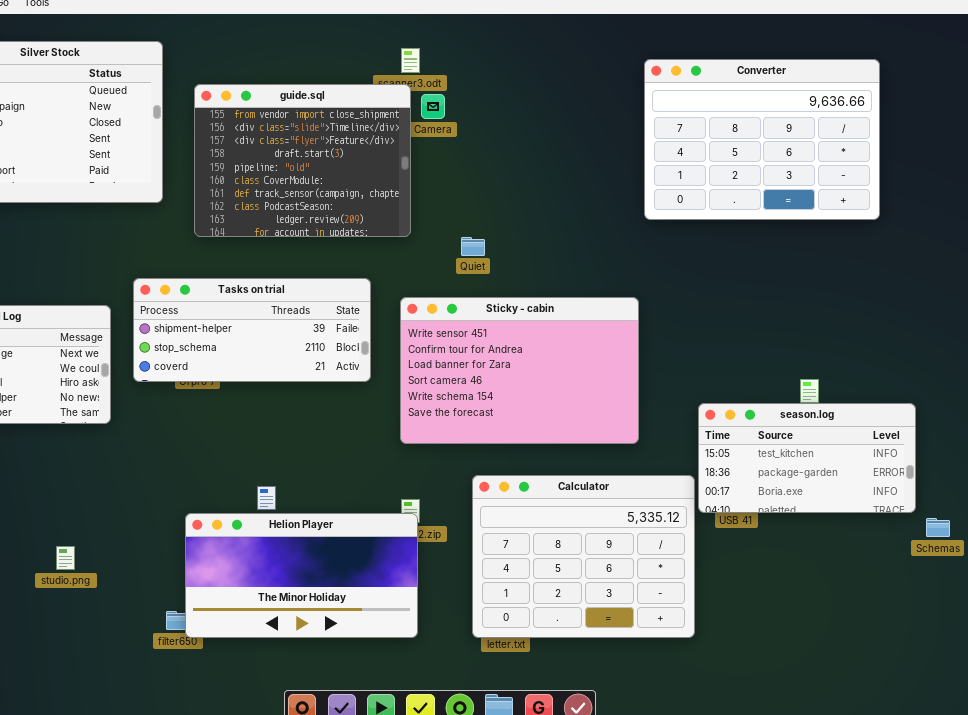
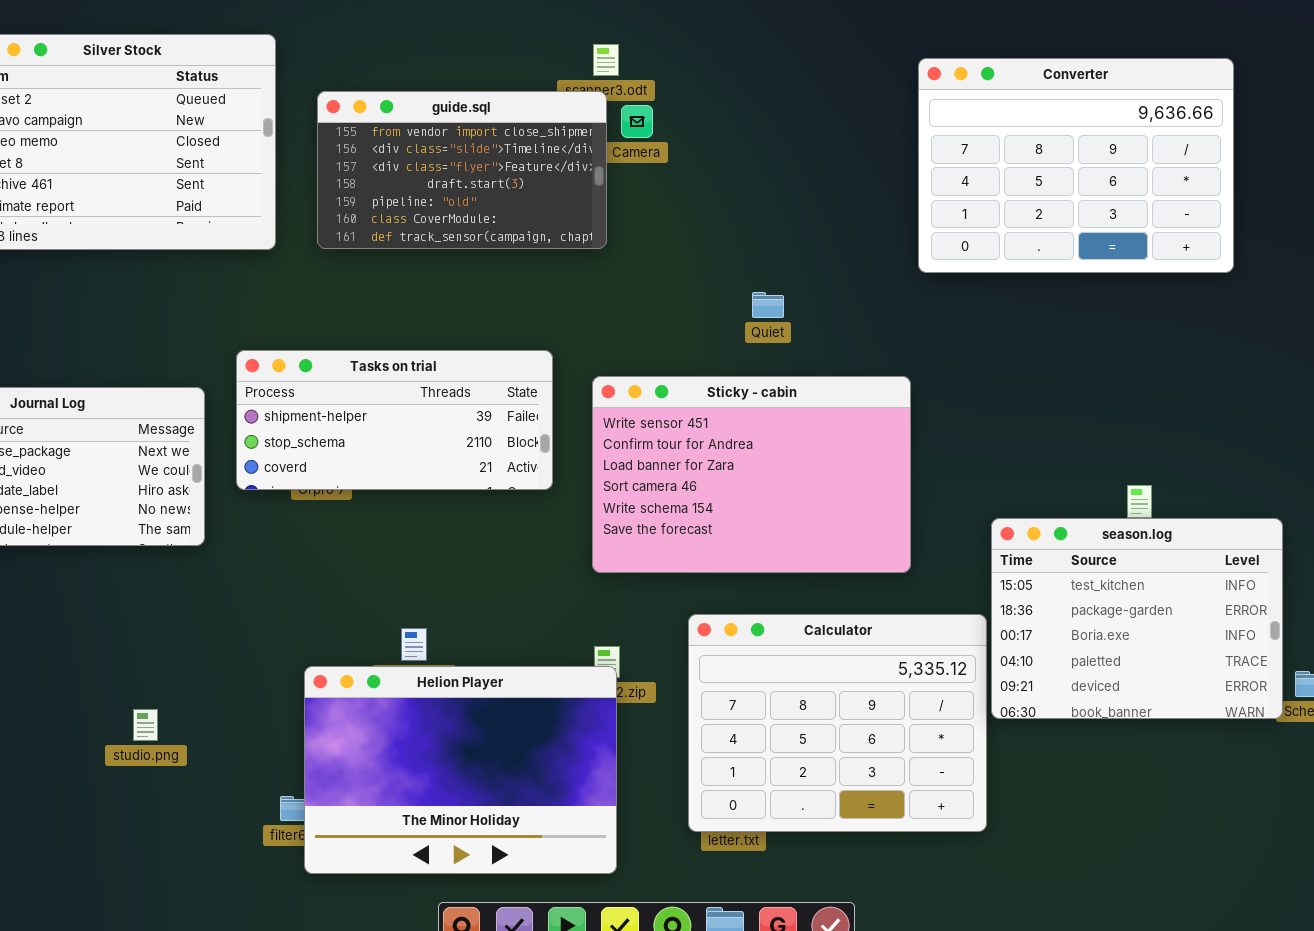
guide.sql: [194,84,411,237] -> [317,91,607,249], resized
Quiet: [461,237,485,256] -> [752,292,784,318], moved
season.log: [698,403,916,513] -> [991,518,1283,719], resized
Helion Player: [185,513,418,638] -> [304,666,617,874], resized

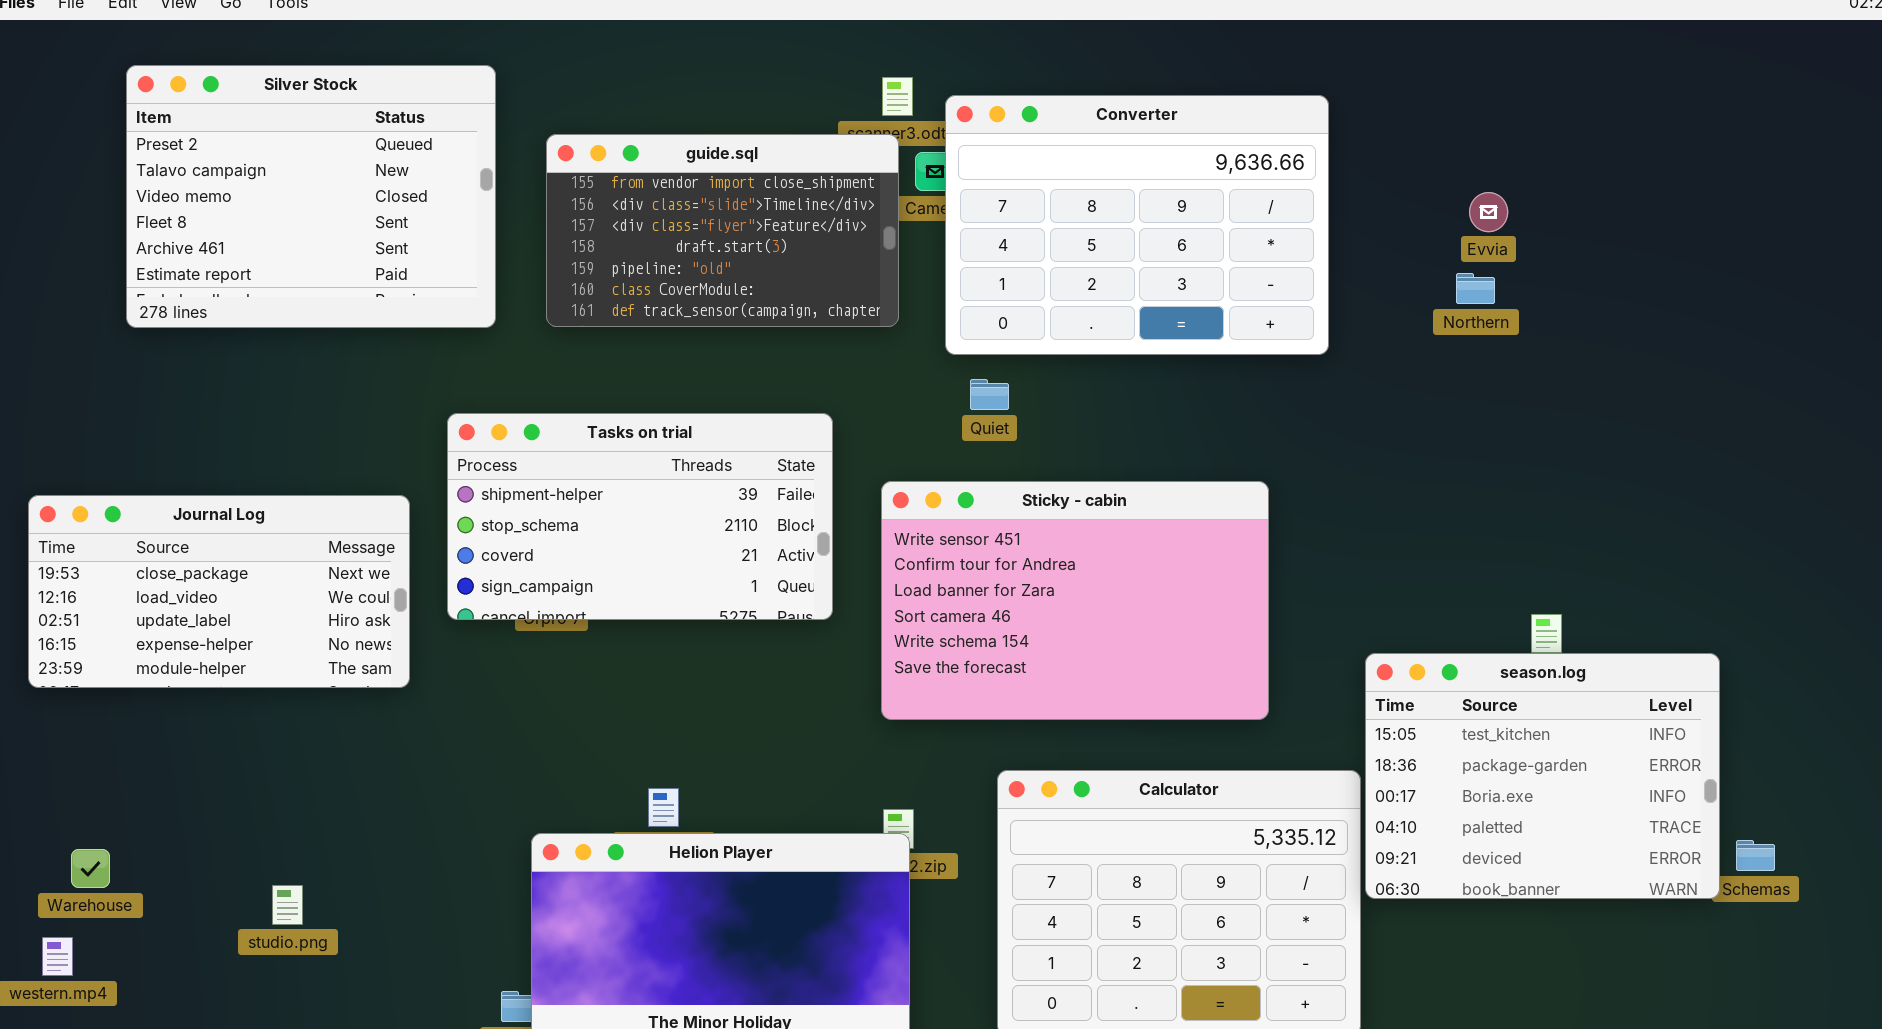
Converter: [918,58,1234,273] -> [945,95,1329,355], moved
Quiet: [752,292,784,318] -> [970,379,1009,410], moved
Tasks on trial: [236,350,553,490] -> [447,413,833,620], resized
studio.png: [133,709,158,741] -> [272,885,303,925], moved

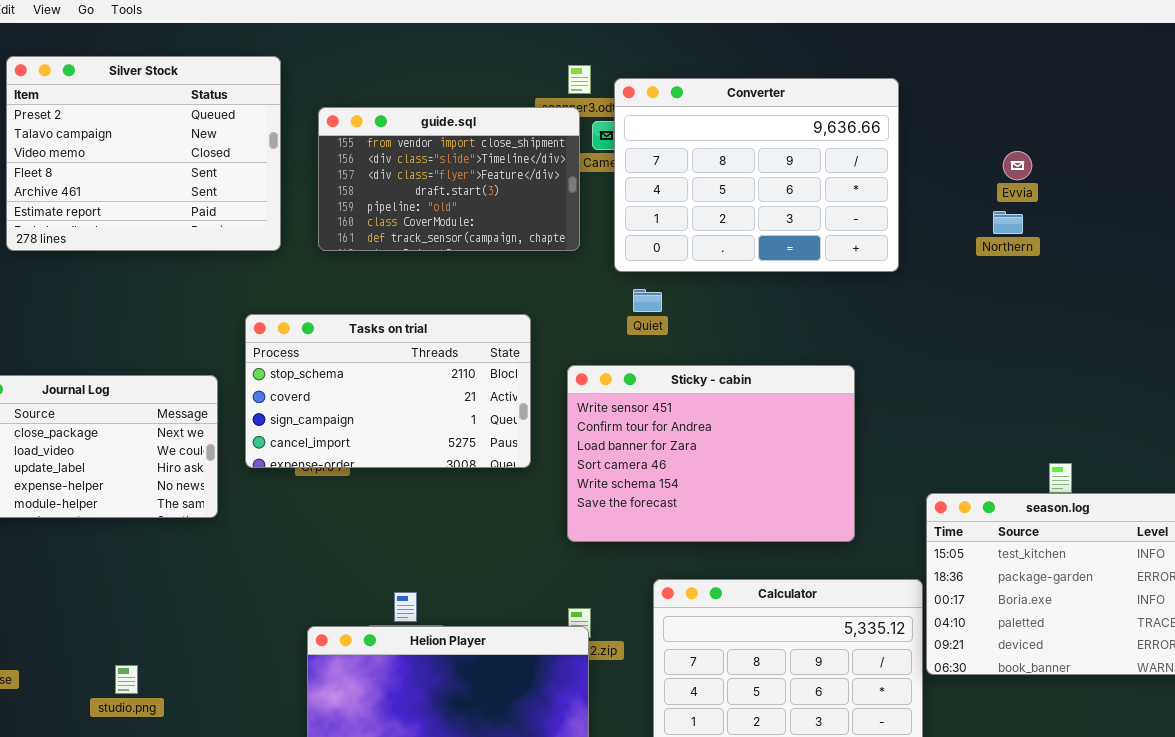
Tasks on trial: [447,413,833,620] -> [245,314,531,468], scrolled down 1 row

